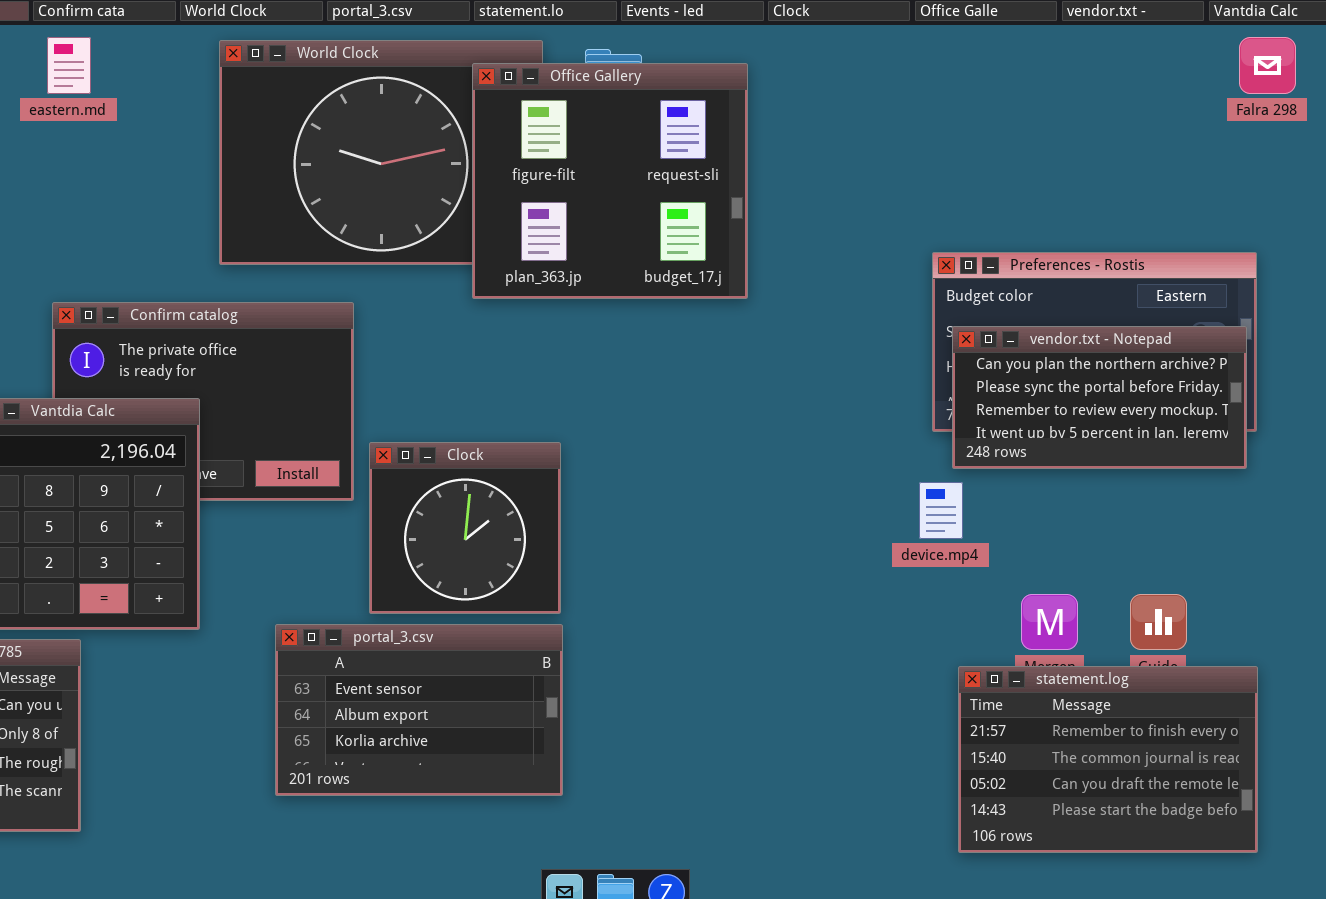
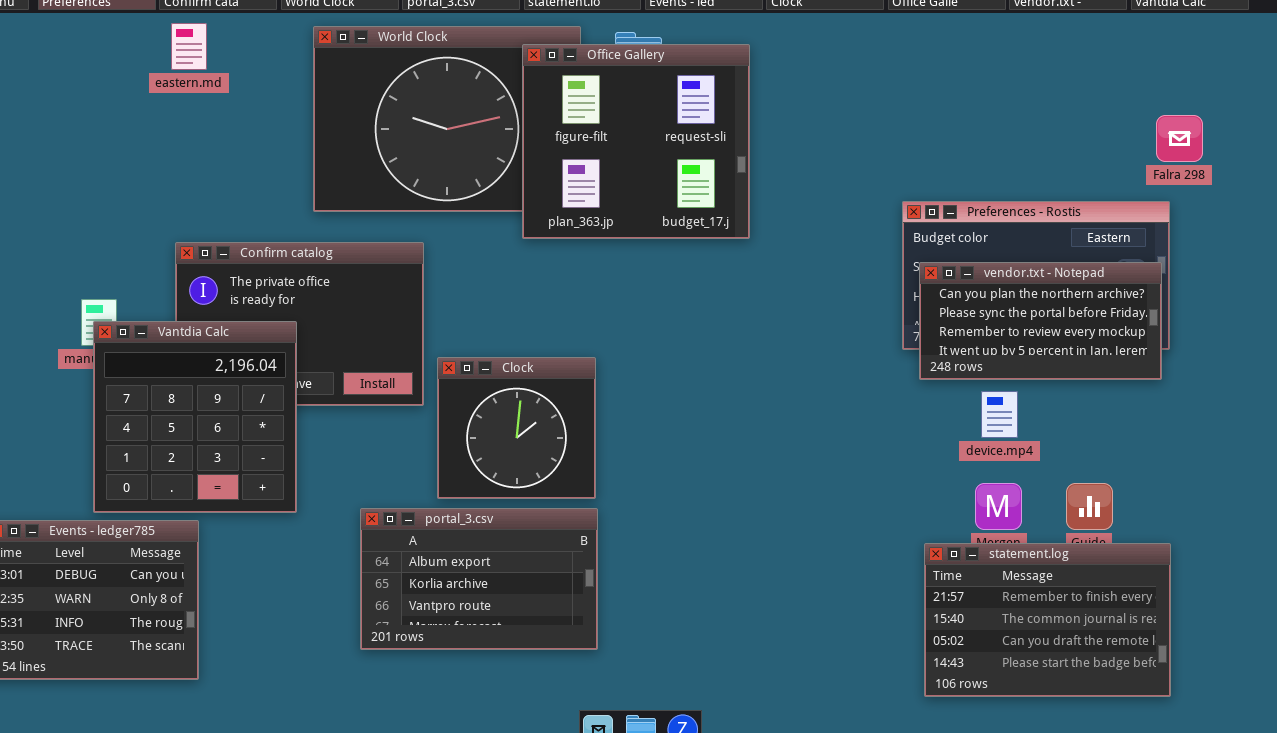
Falra 298: [1239,37,1296,94] -> [1156,115,1203,162], moved
device.mp4: [919,482,963,539] -> [981,391,1018,438], moved
portal_3.csv: [275,624,563,796] -> [360,508,598,650], scrolled down 1 row

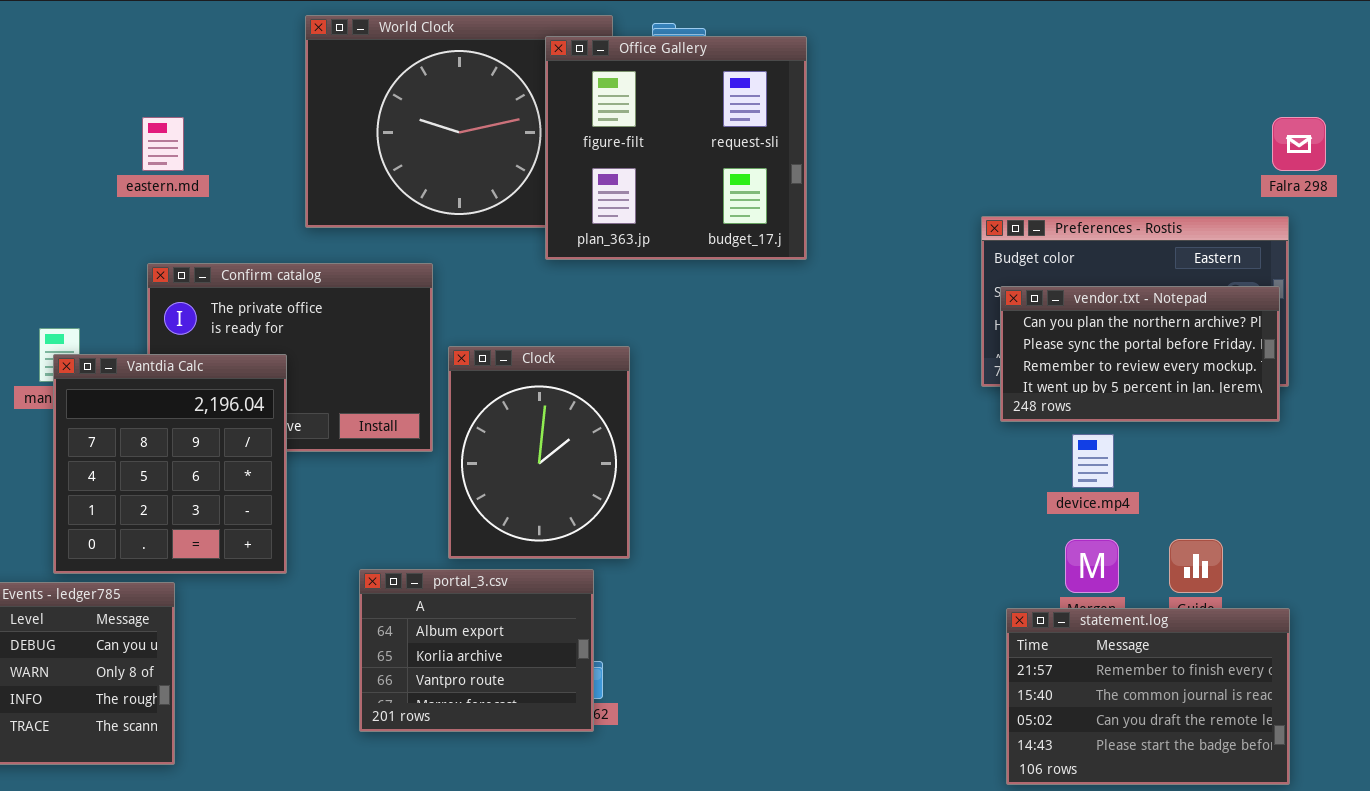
eastern.md: [171,23,207,70] -> [142,117,184,171], moved
Clock: [437,357,596,499] -> [448,346,630,559], resized
portal_3.csv: [360,508,598,650] -> [359,569,594,732], resized

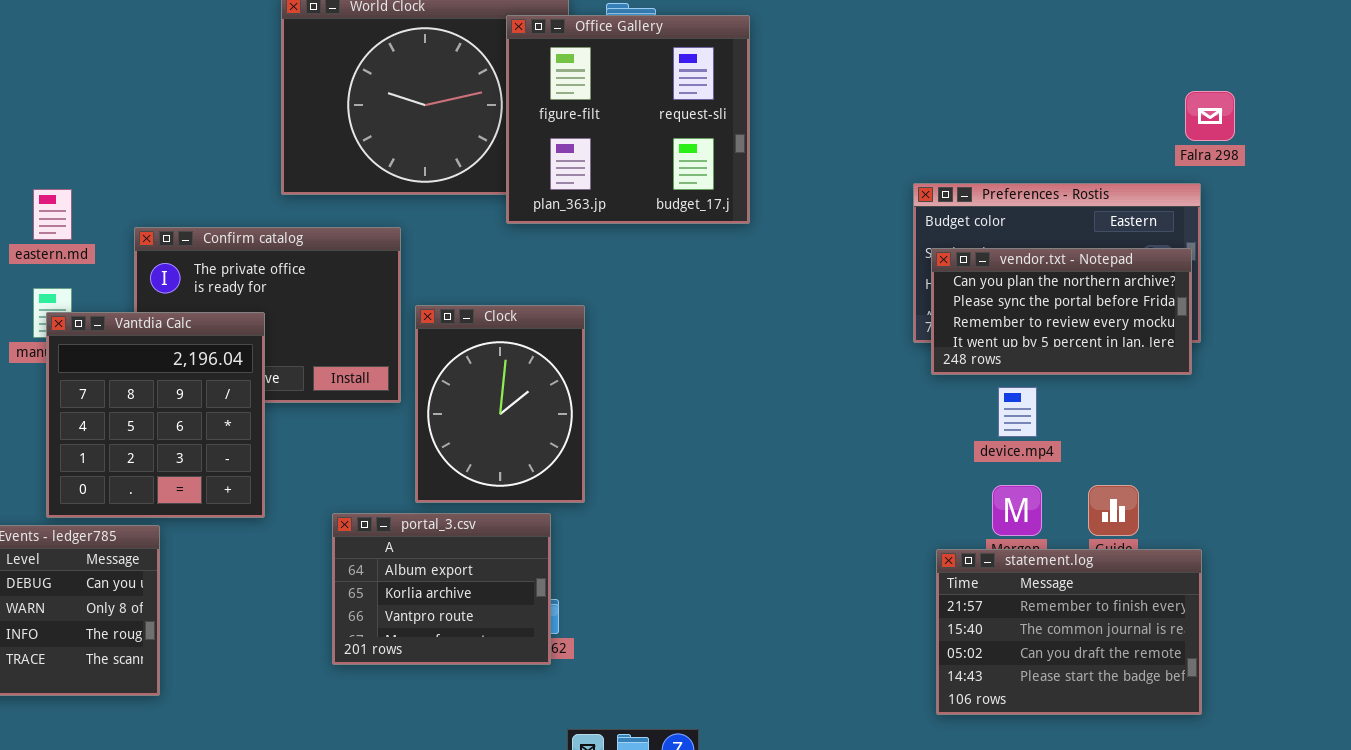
eastern.md: [142,117,184,171] -> [33,189,72,240], moved

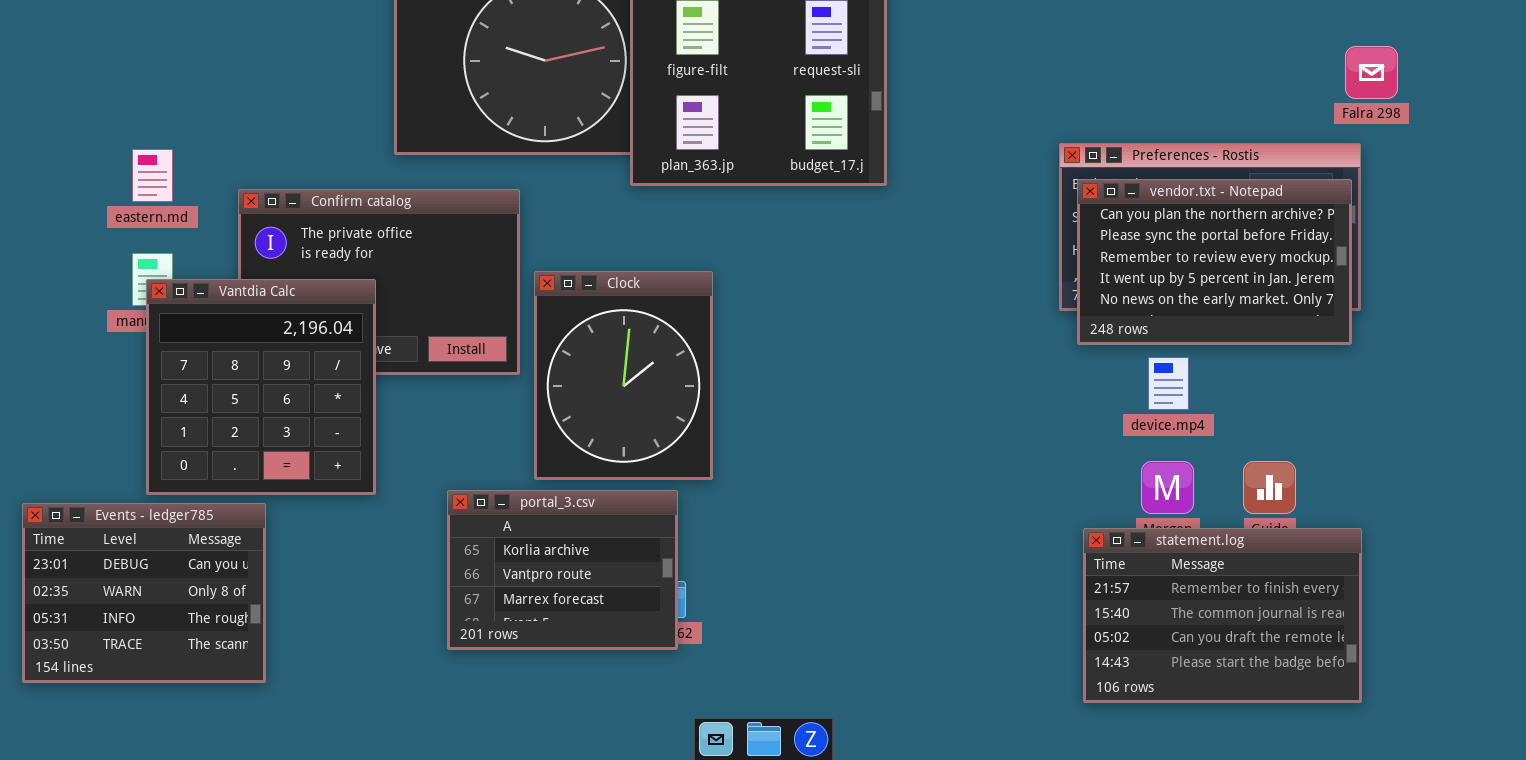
vendor.txt - Notepad: [931,248,1192,375] -> [1077,179,1352,345], resized
portal_3.csv: [332,513,551,665] -> [447,490,678,650], scrolled down 1 row

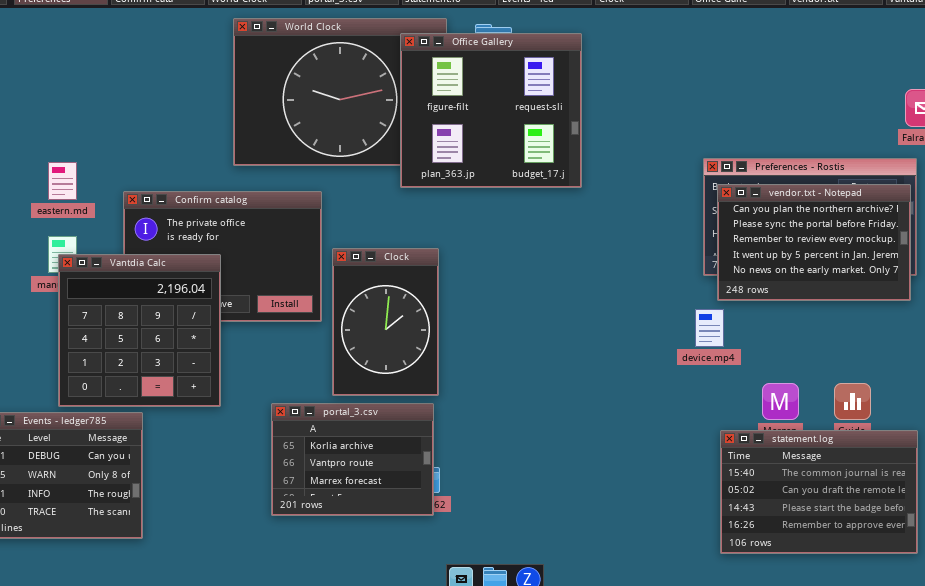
Clock: [534,271,713,480] -> [332,248,439,396], resized
device.mp4: [1148,357,1189,410] -> [695,309,724,347], moved
statement.log: [1083,528,1362,703] -> [720,430,918,554], scrolled down 1 row

